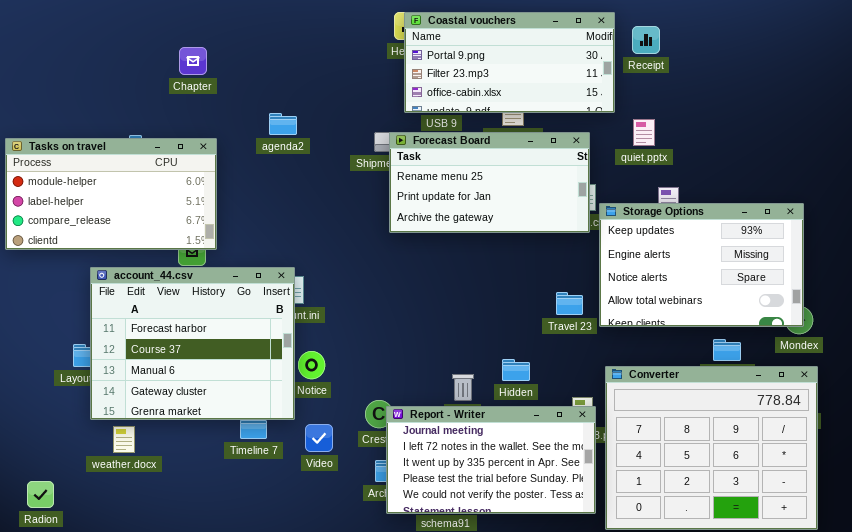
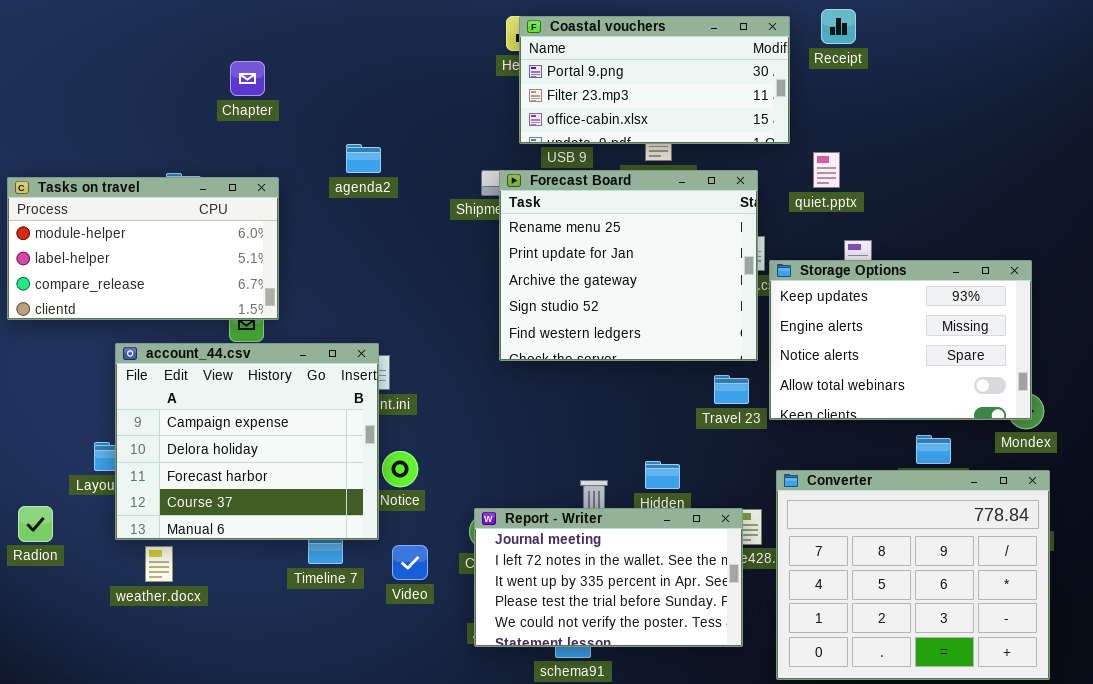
Receipt: [632,26,660,54] -> [821,9,856,44], moved
Forecast Board: [389,132,590,233] -> [499,170,758,361], resized
account_44.csv: [90,267,295,420] -> [115,343,379,540], scrolled up 2 rows
Report - Writer: [386,406,596,514] -> [474,508,743,647], moved
Radion: [27,481,54,508] -> [18,506,53,542], moved

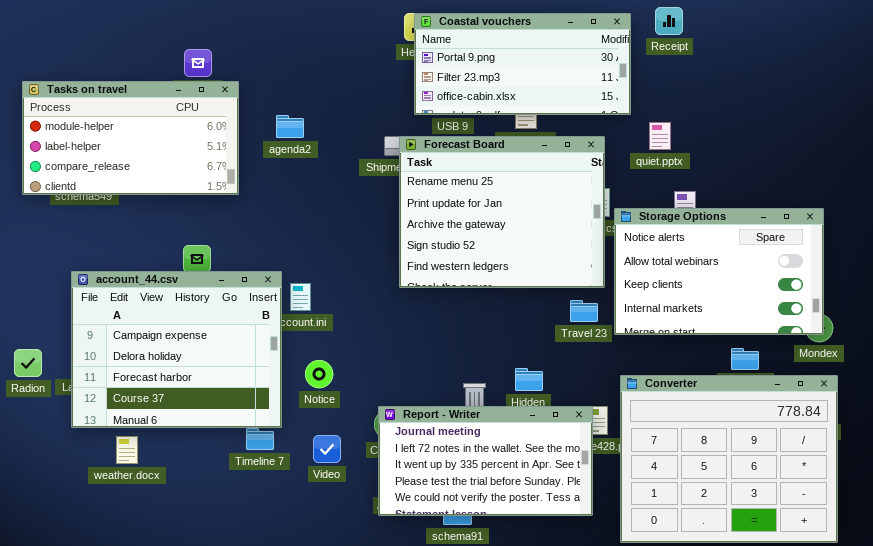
Tasks on travel: [7,177,279,320] -> [22,81,239,195], moved
Storage Options: [769,260,1032,420] -> [614,208,824,335], scrolled down 2 rows
account_44.csv: [115,343,379,540] -> [71,271,282,428], moved
Radion: [18,506,53,542] -> [14,349,42,377], moved

